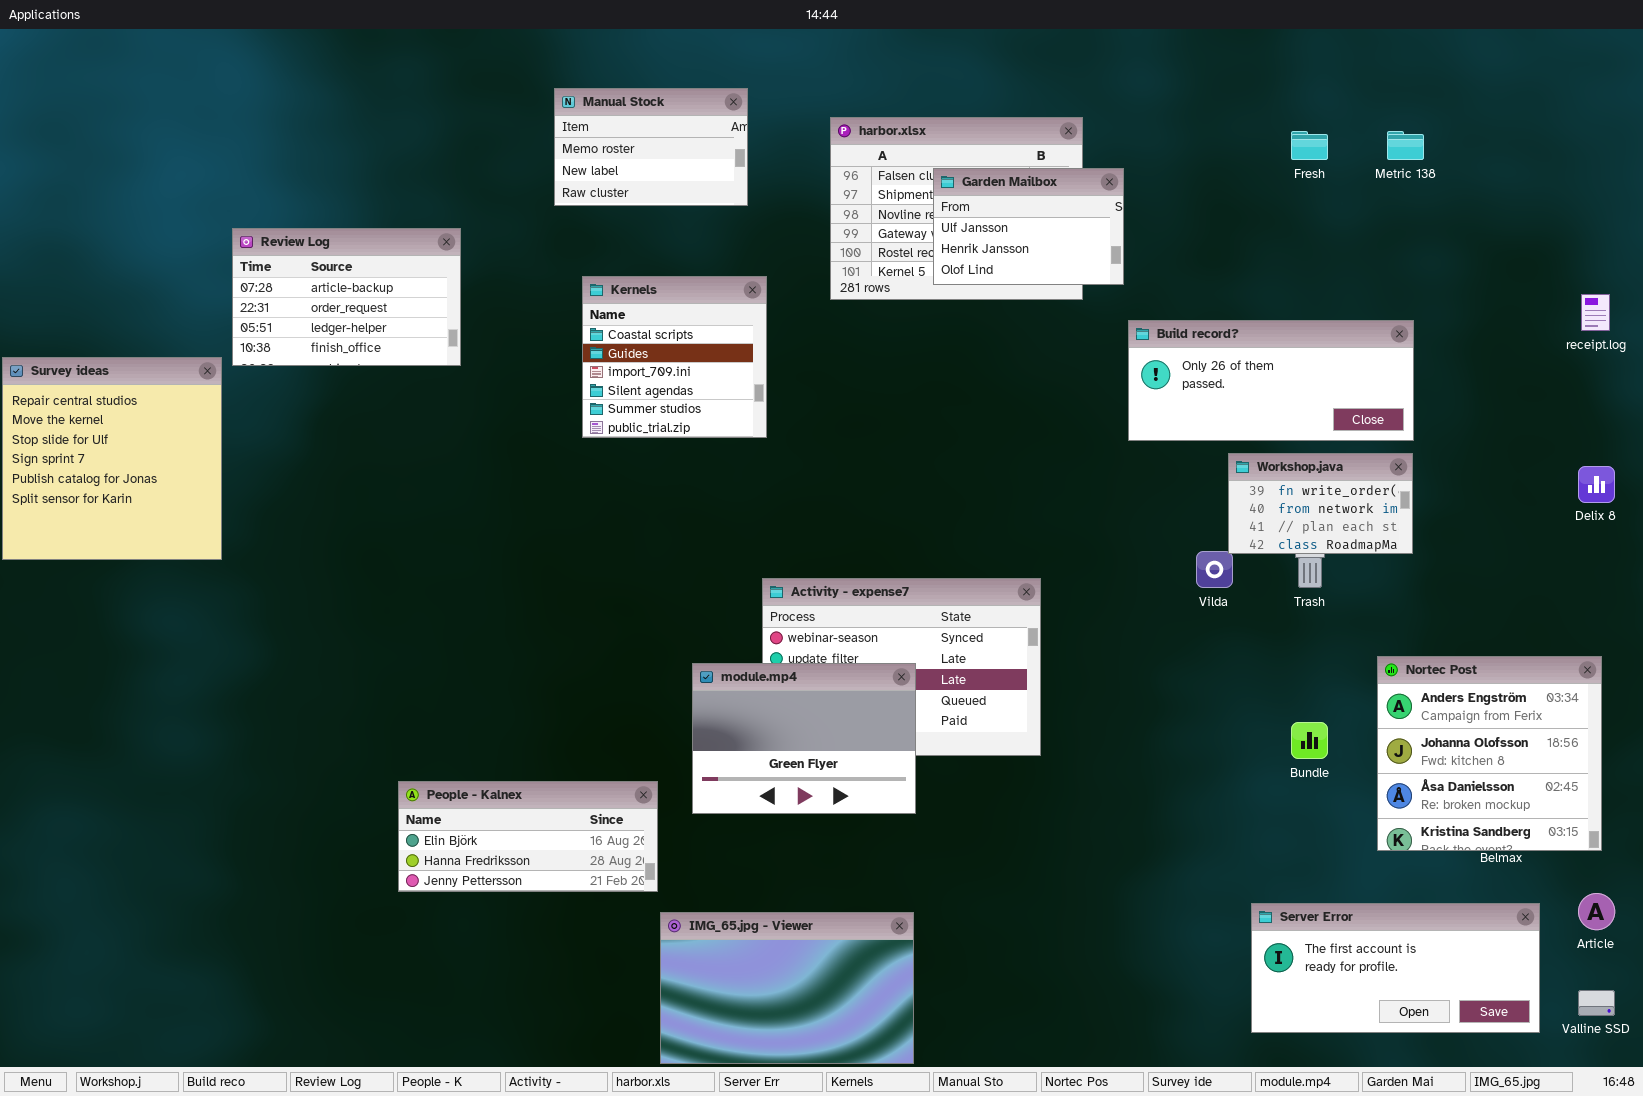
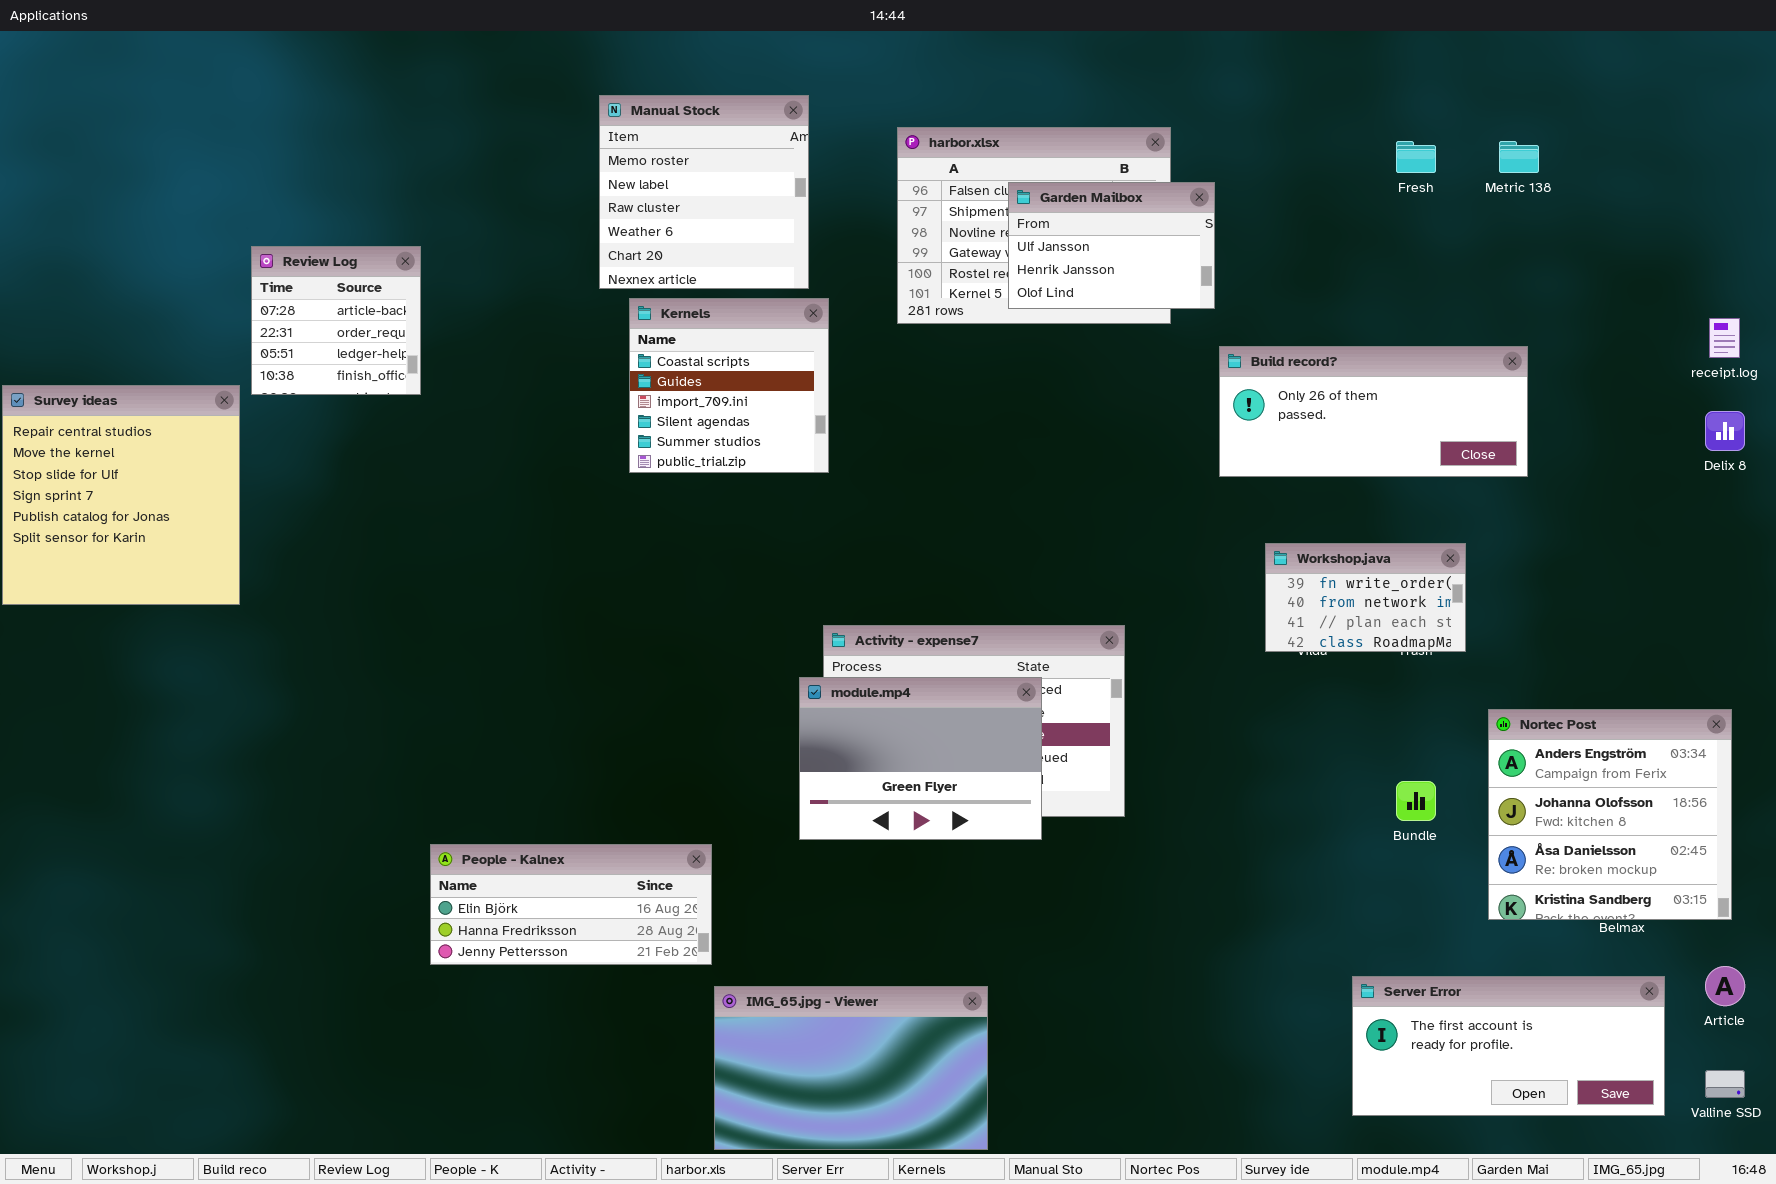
Manual Stock: [554,88,748,206] -> [599,95,809,289], resized
Review Log: [232,228,461,366] -> [251,246,421,395], resized
Workshop.java: [1228,453,1413,554] -> [1265,543,1466,652], moved
Delix 8: [1578,466,1615,503] -> [1705,411,1745,451], moved
module.mp4: [692,663,916,814] -> [799,677,1042,840], moved

